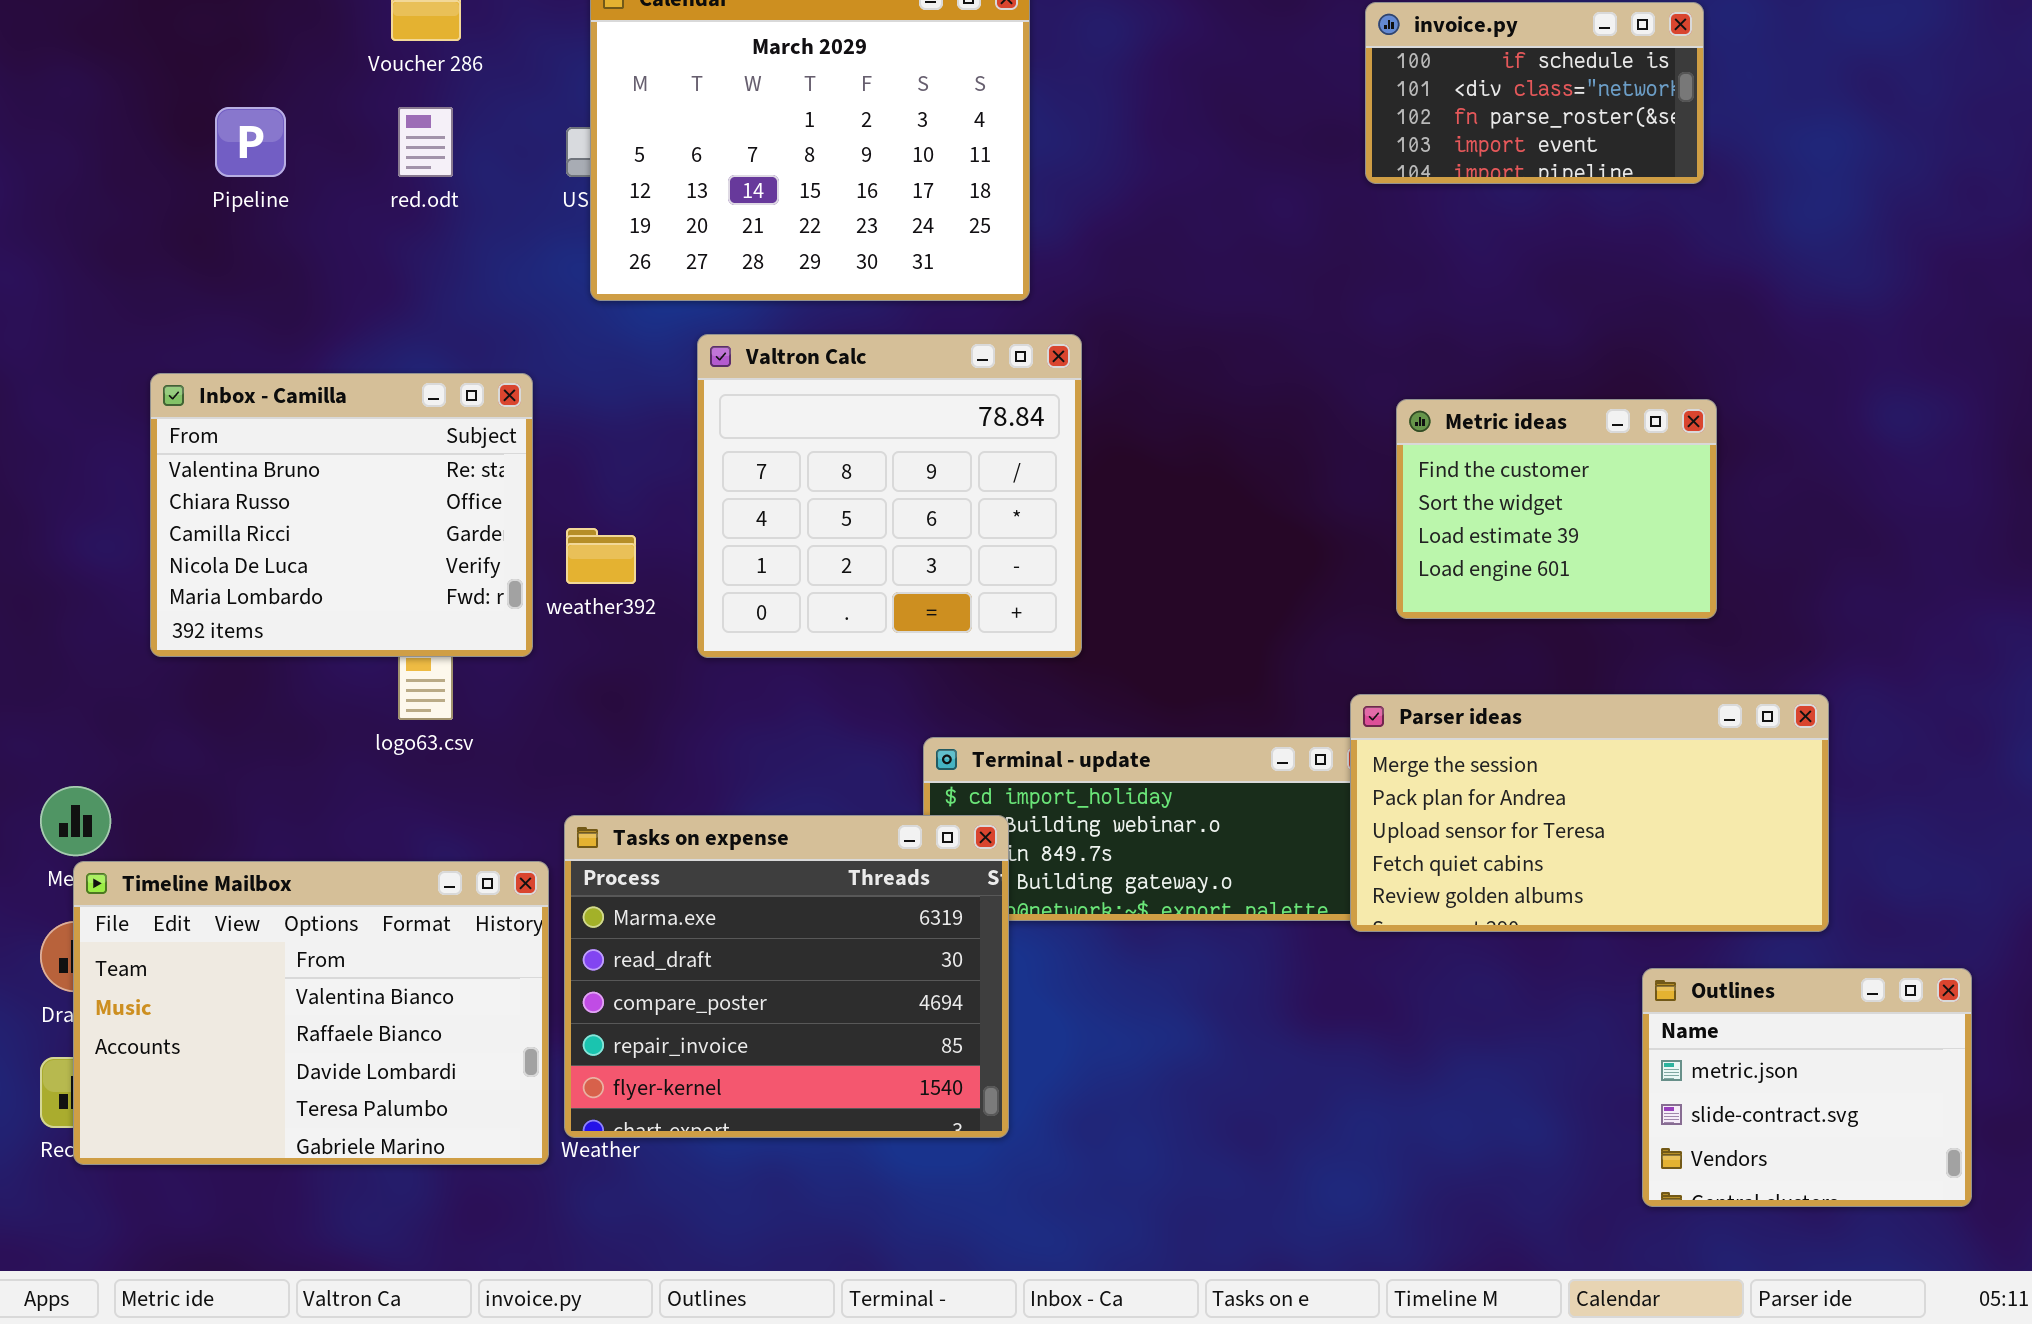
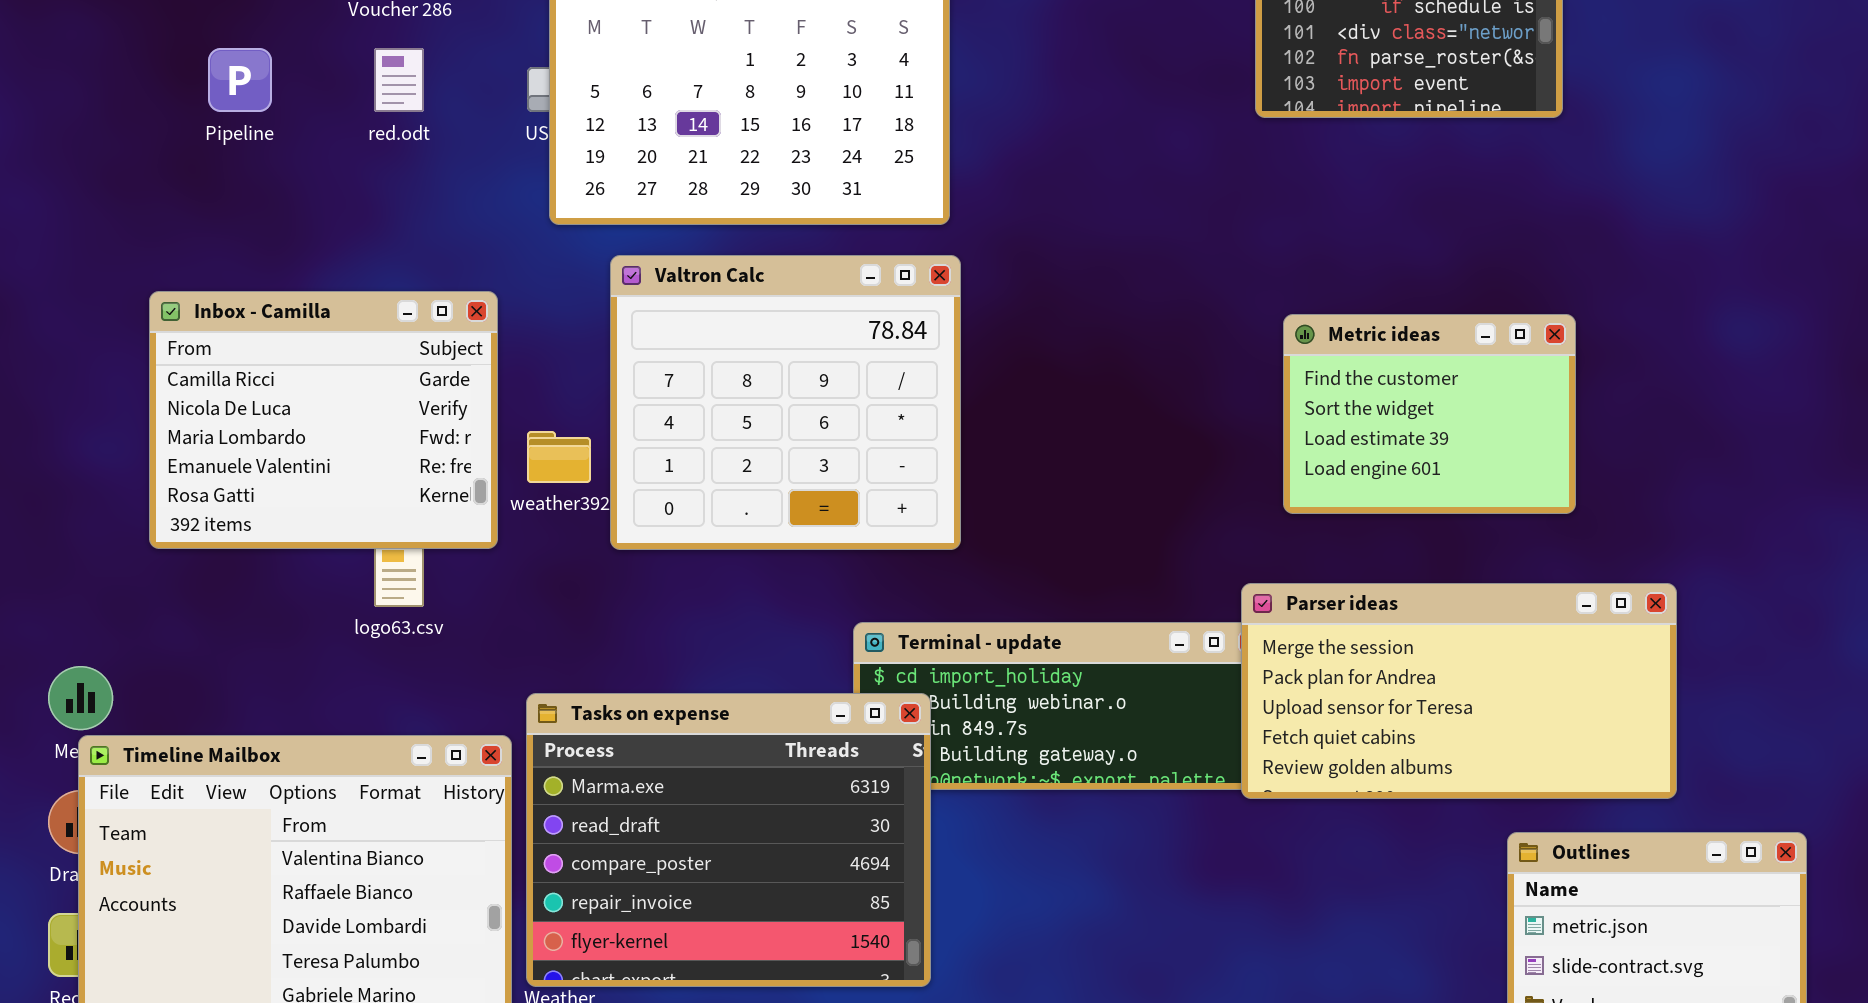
Valtron Calc: [697,334,1082,658] -> [610,255,961,550], moved
Inbox - Camilla: [150,373,533,657] -> [149,291,498,549], scrolled down 2 rows

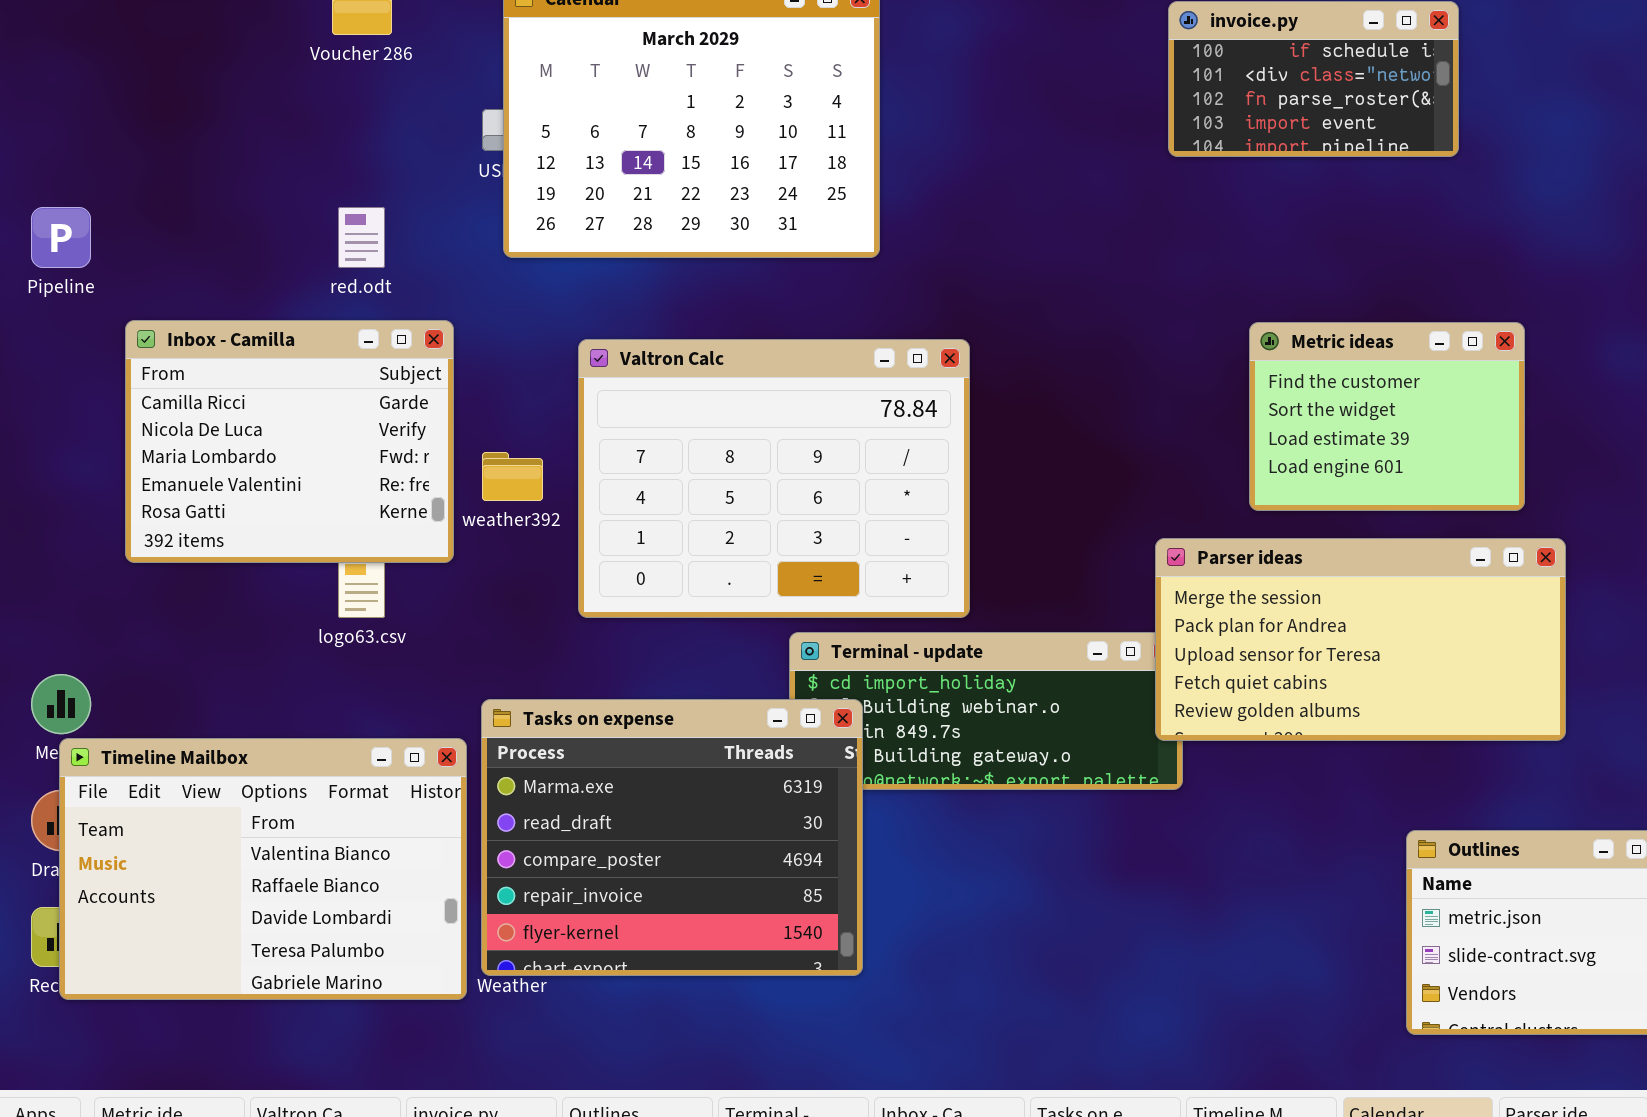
Pipeline: [208,48,272,112] -> [31,207,91,268], moved
red.odt: [374,48,424,112] -> [338,207,385,268], moved
Valtron Calc: [610,255,961,550] -> [578,339,970,618], moved, resized
Metric ideas: [1283,314,1576,514] -> [1249,322,1525,511], moved
Parser ideas: [1241,583,1677,799] -> [1155,538,1566,741], moved

